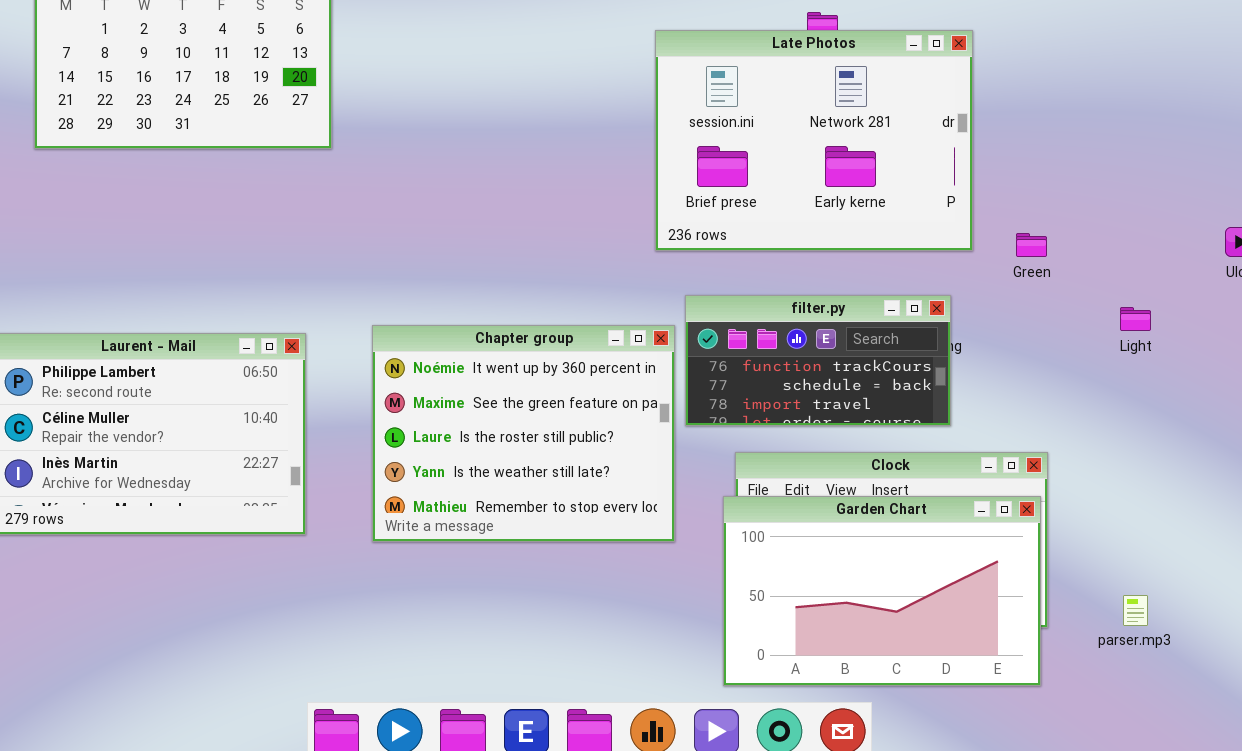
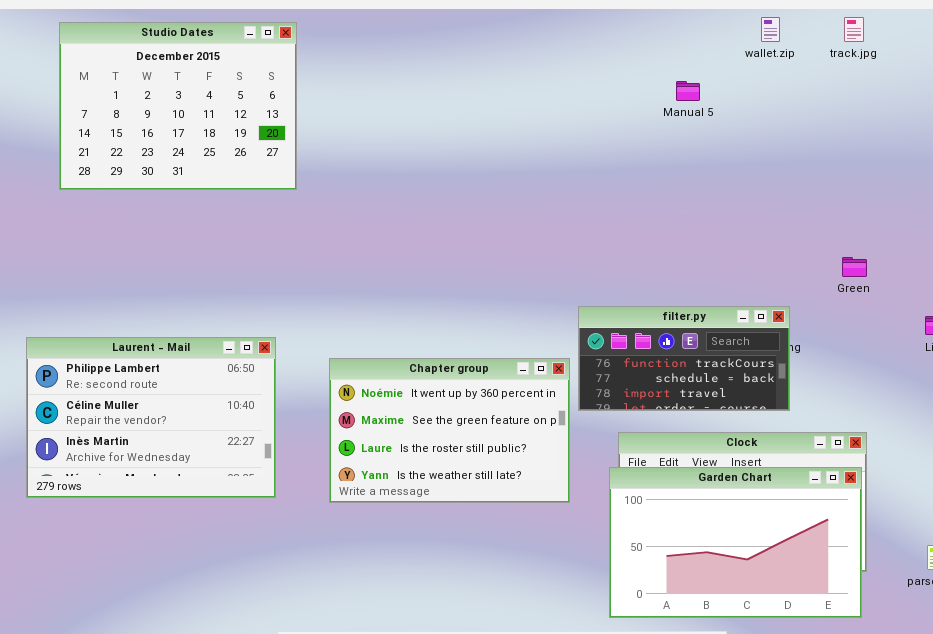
Late Photos: [655,30,973,251] -> none, closed
Chapter group: [372,325,675,542] -> [329,358,570,503], resized

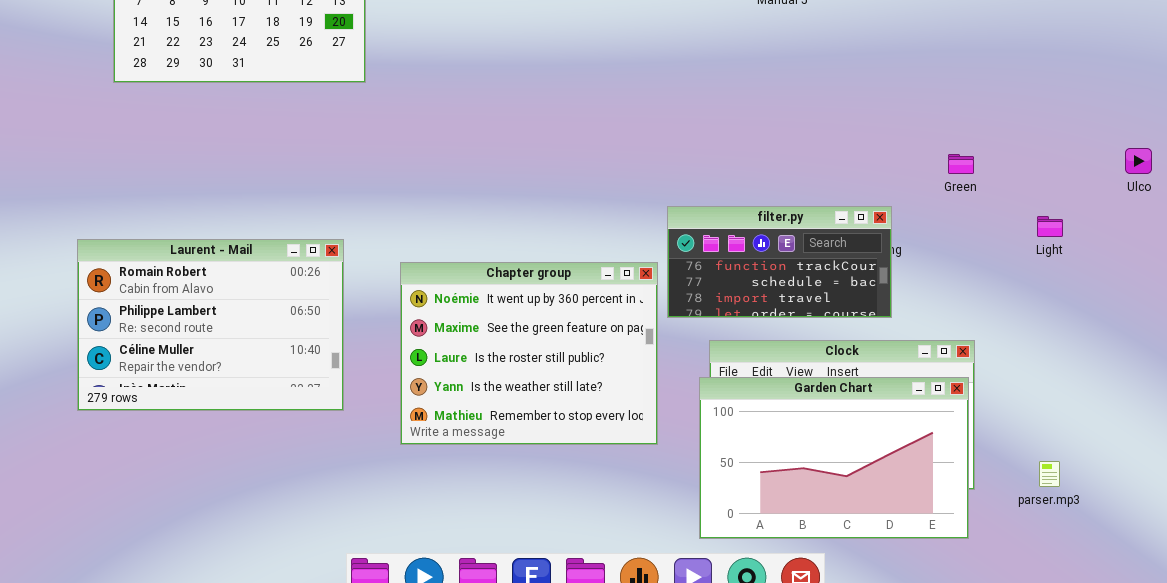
Laurent - Mail: [26,337,276,498] -> [77,239,344,411], scrolled up 1 row
Chapter group: [329,358,570,503] -> [400,262,658,445], resized

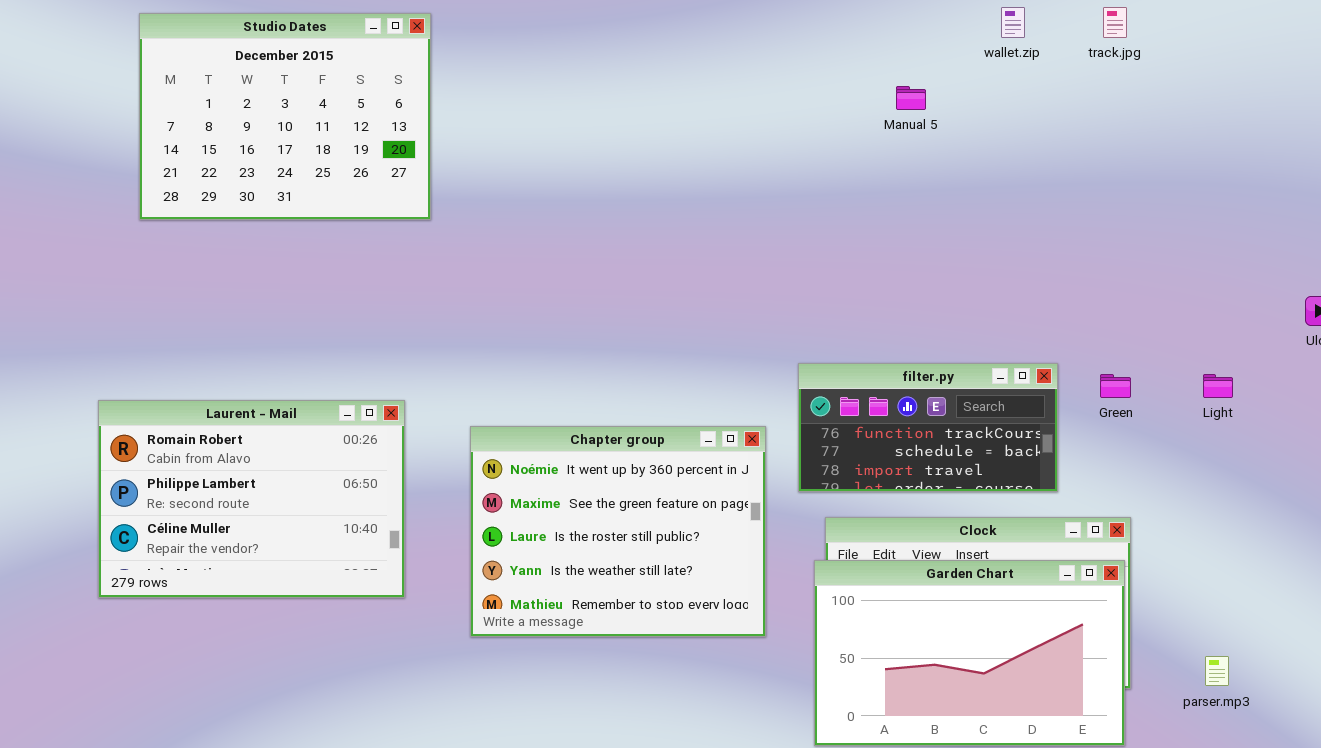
Green: [948,154,974,174] -> [1100,374,1131,398], moved
filter.py: [667,206,892,318] -> [798,363,1058,492], moved

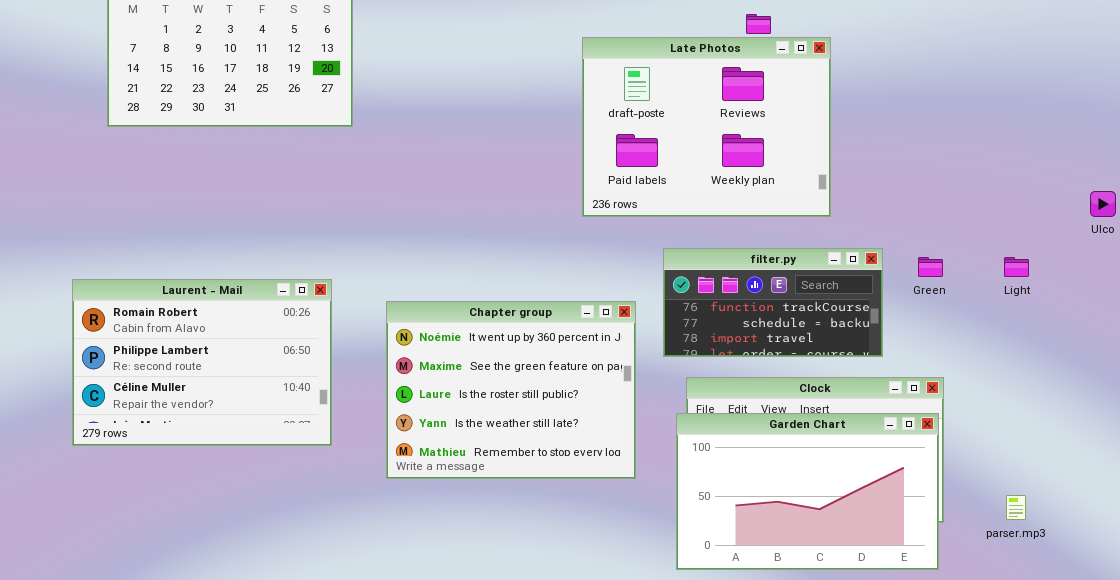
Late Photos: none -> [582,37,831,217], opened

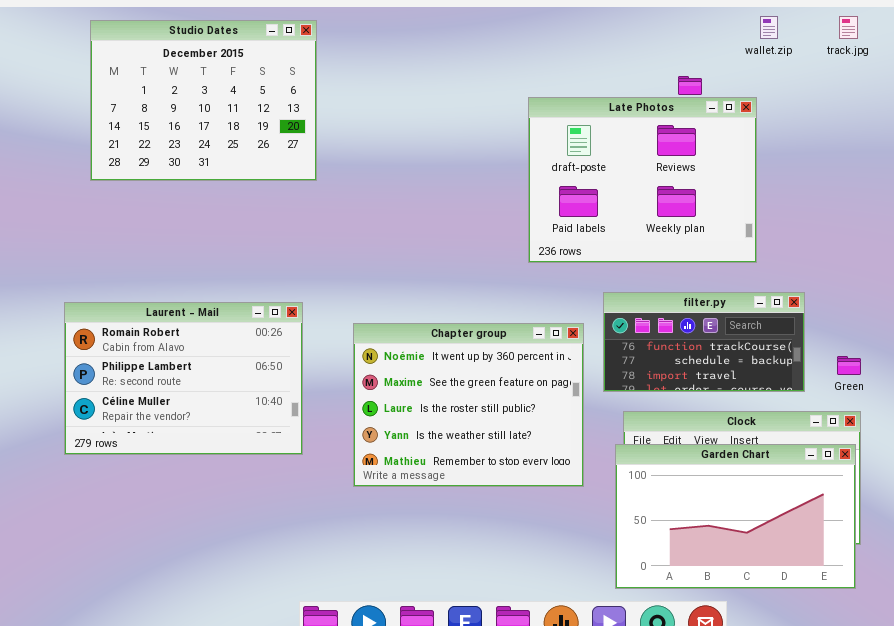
Green: [918,257,943,277] -> [837,356,861,375], moved
Laurent - Mail: [72,279,332,446] -> [64,302,303,455], moved
Chapter group: [386,301,636,479] -> [353,323,584,487], moved

